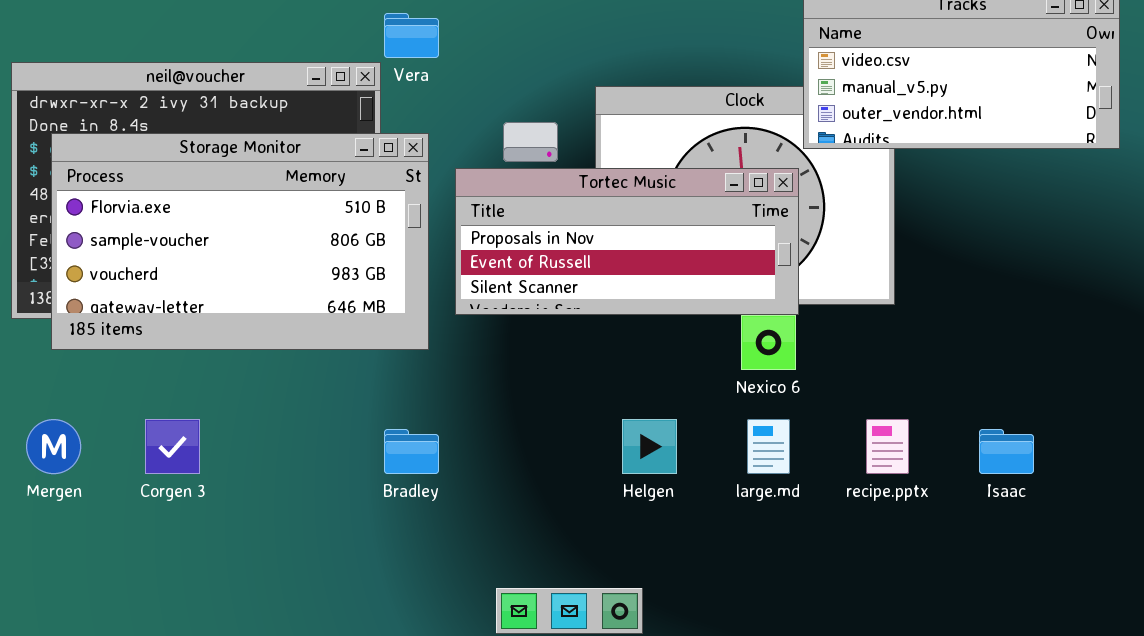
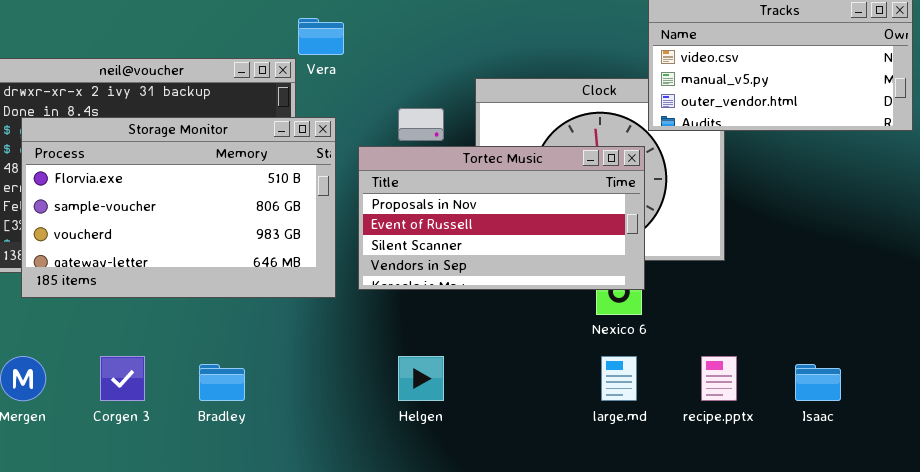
Tortec Music: [455,168,799,315] -> [358,146,645,290], resized
Helgen: [622,419,677,474] -> [398,356,444,401], moved
Bradley: [384,429,439,474] -> [199,364,245,401], moved

